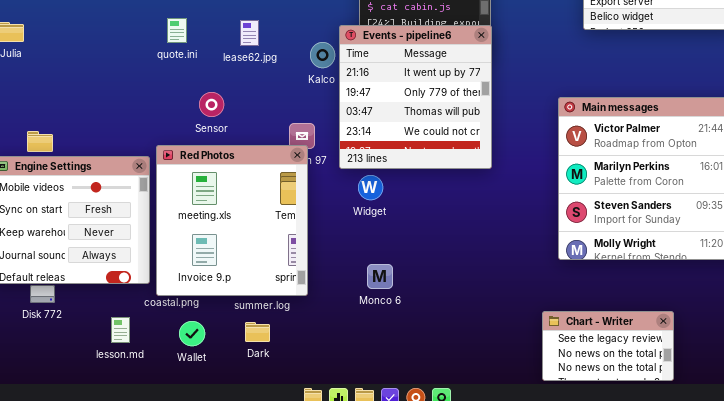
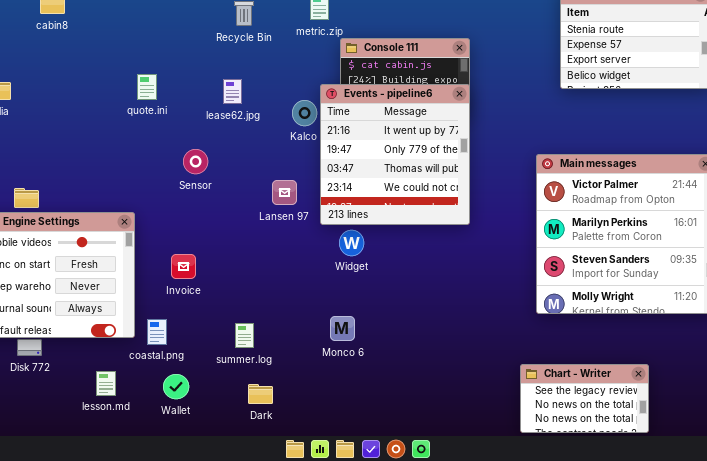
quote.ini: [167,18,187,43] -> [137,74,157,100], moved
Red Photos: [156,145,308,296] -> none, closed
Monco 6: [367,264,393,289] -> [330,316,355,341], moved
Dark: [245,322,270,342] -> [248,384,273,404], moved

